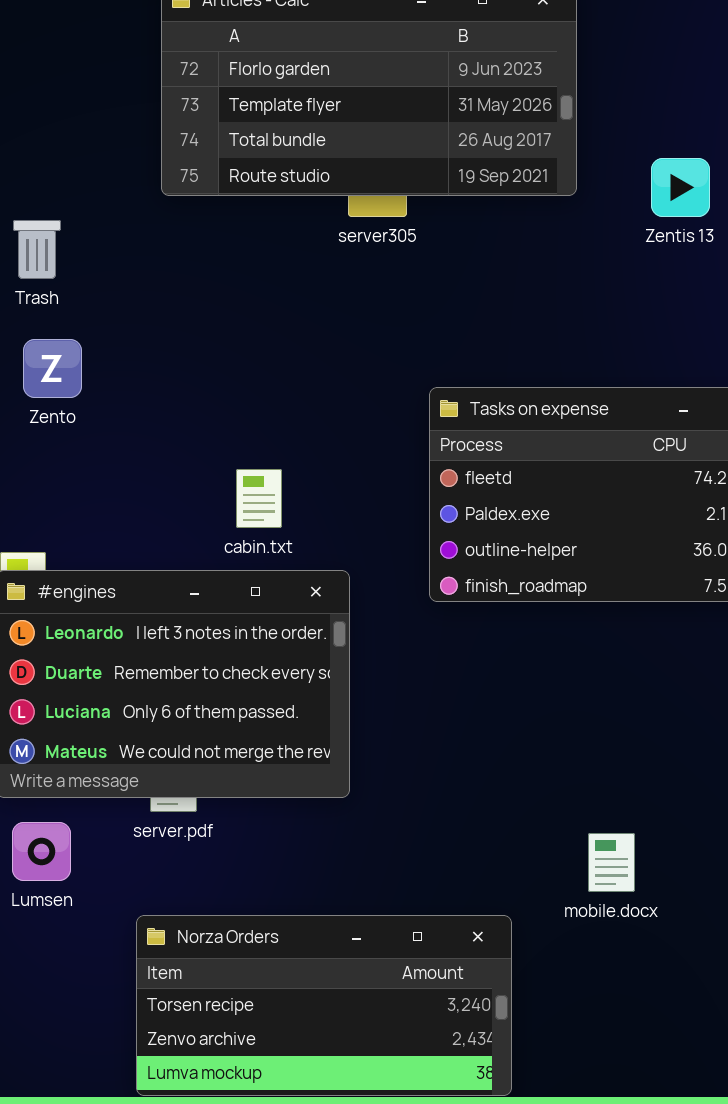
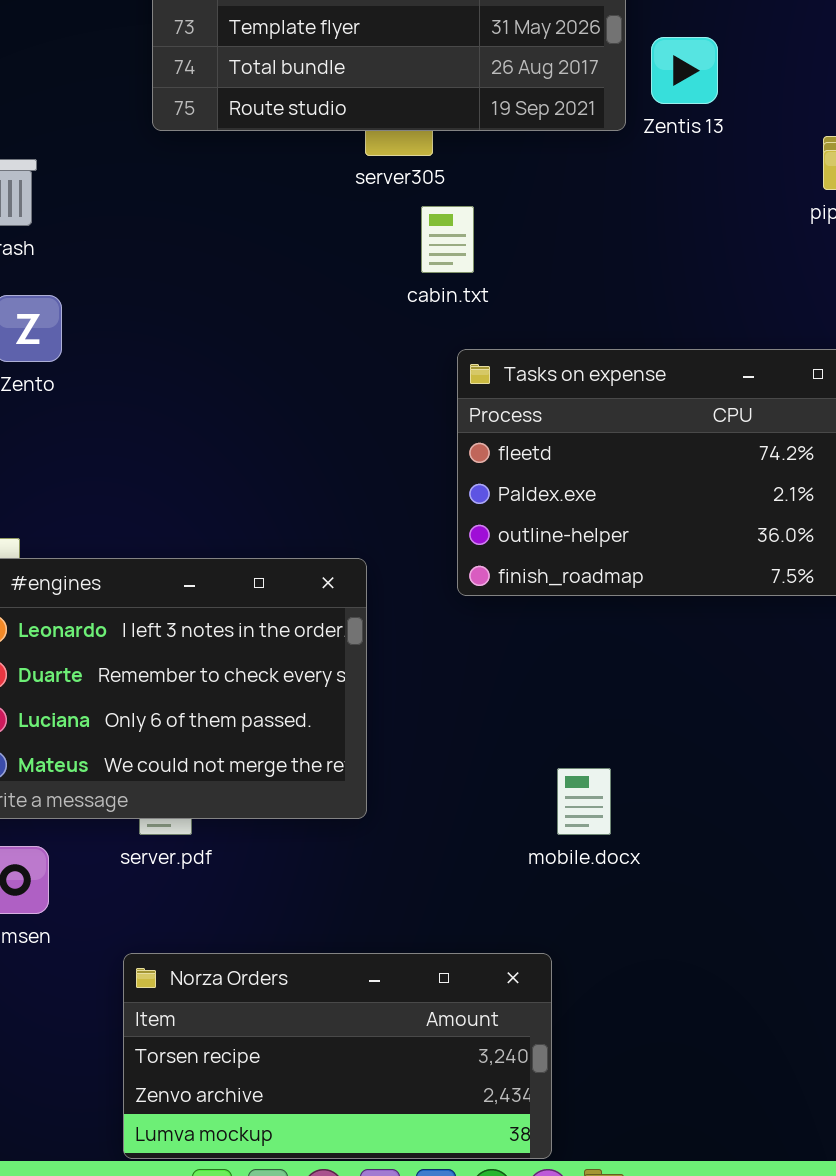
Zentis 13: [651,158,710,217] -> [651,37,718,104], moved
cabin.txt: [236,469,282,528] -> [421,206,474,273], moved
mobile.docx: [588,833,635,892] -> [557,768,611,835], moved

